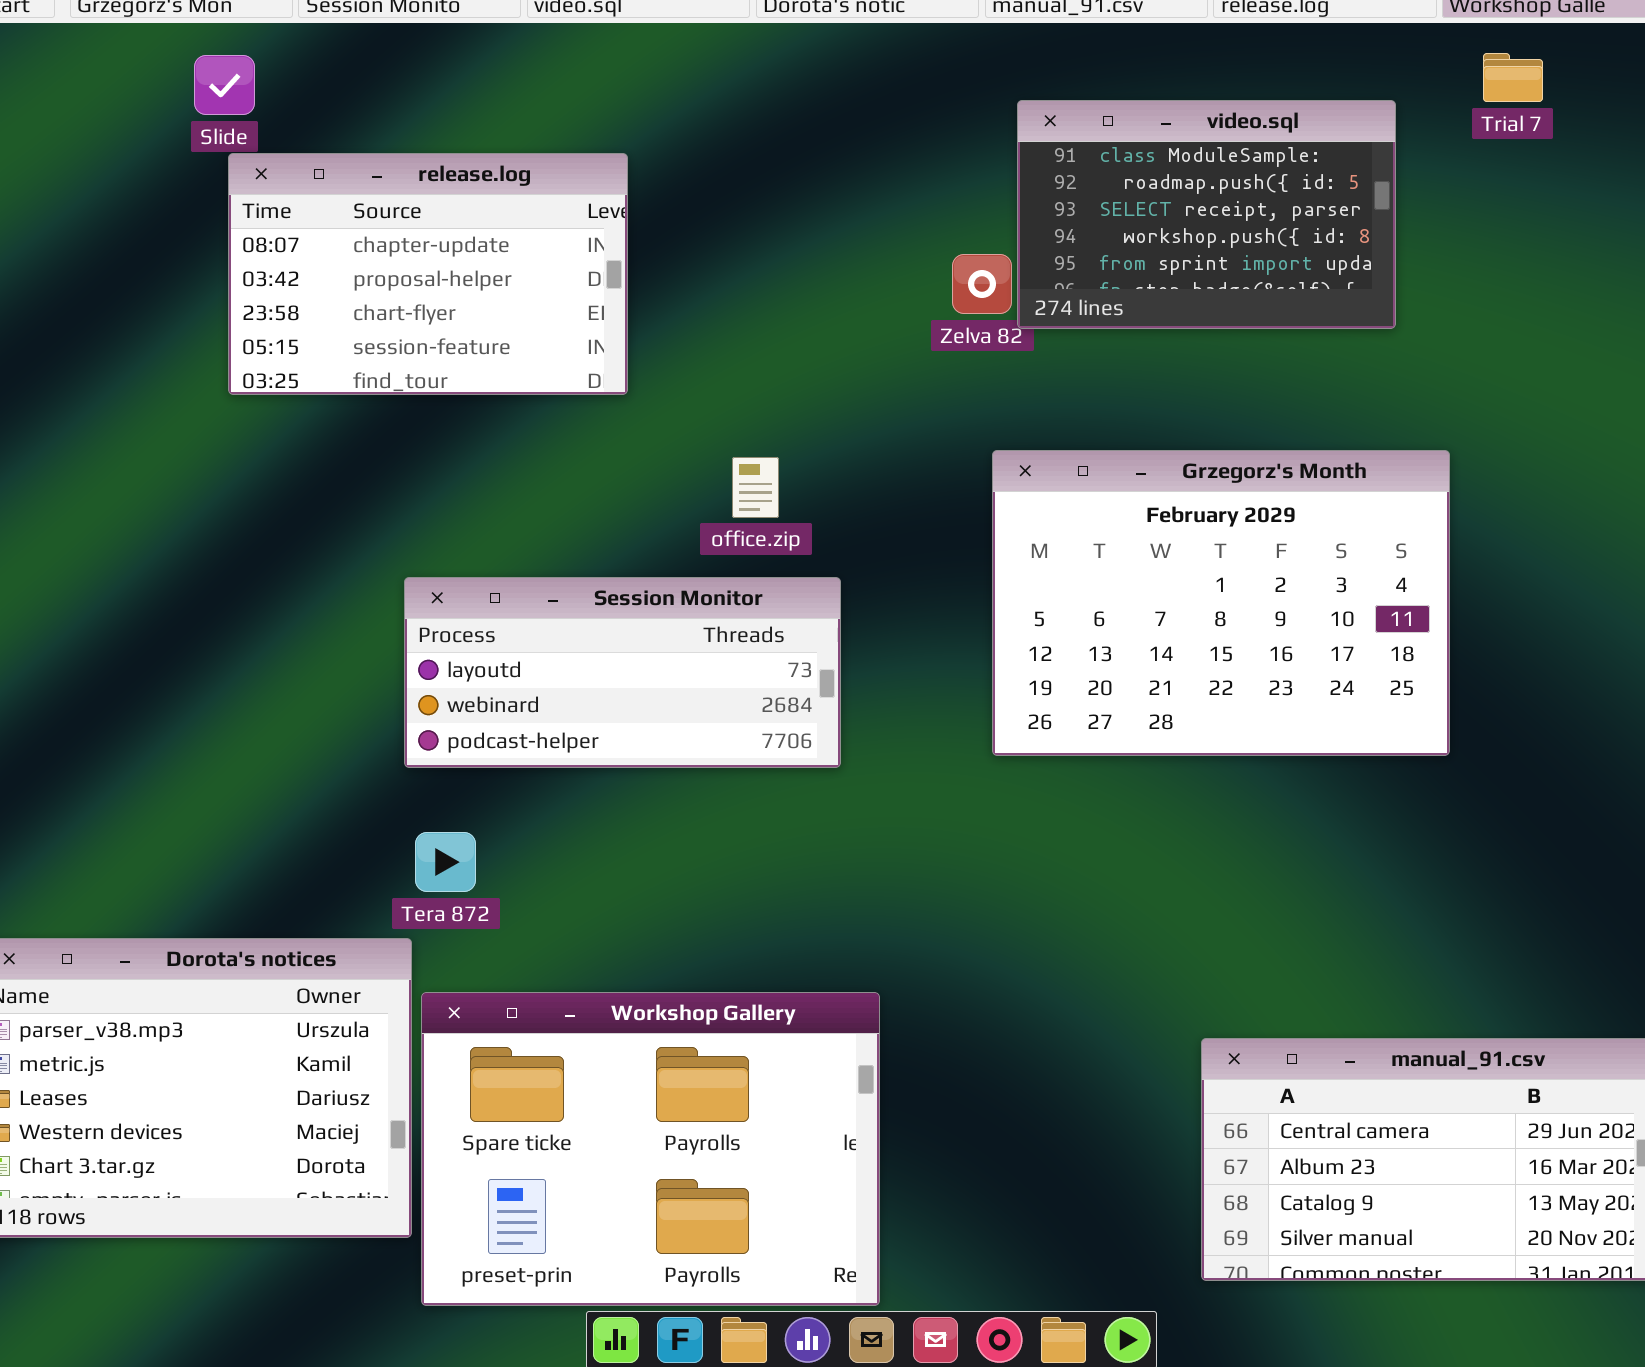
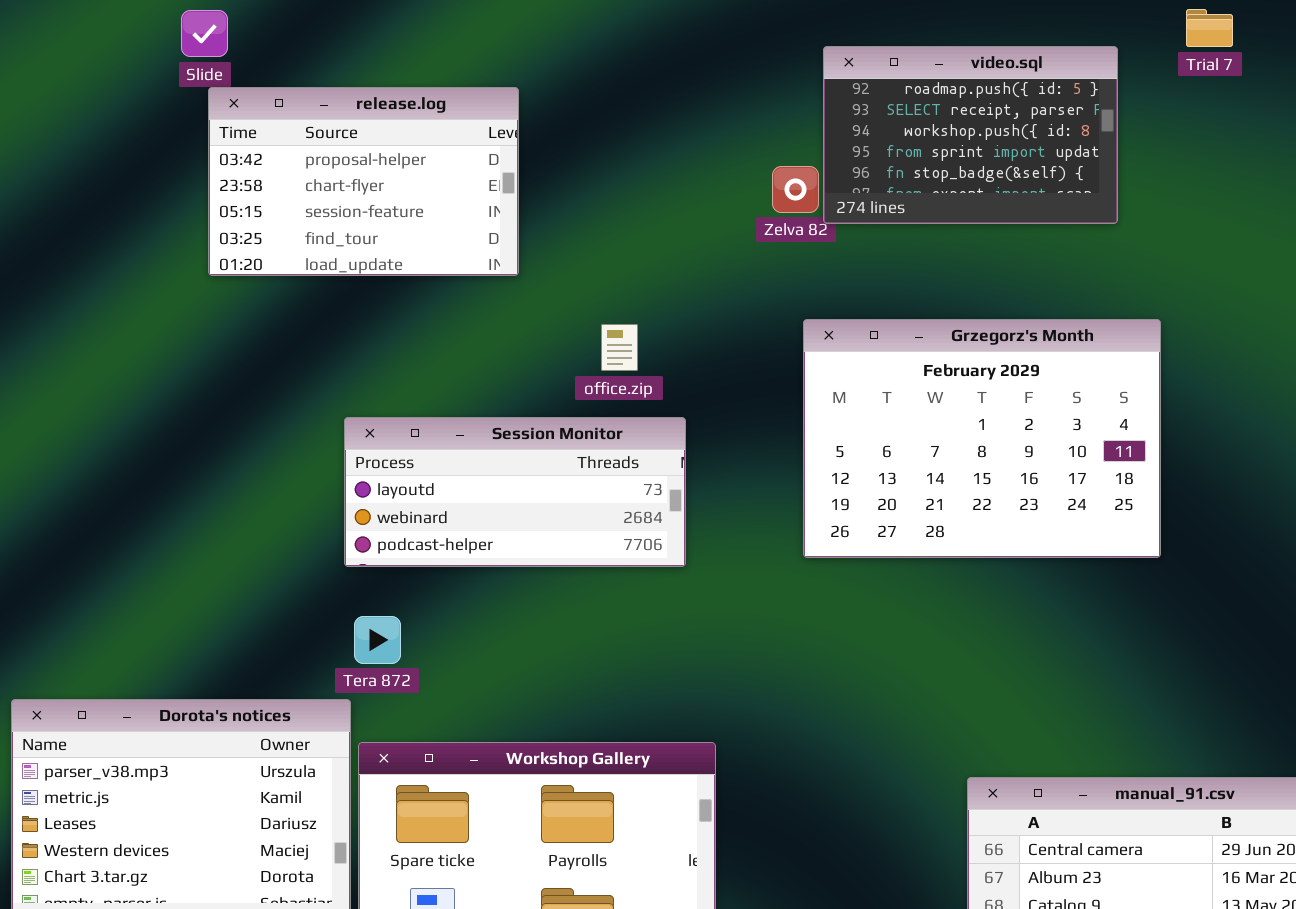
video.sql: [1017,100,1396,329] -> [823,46,1118,224], scrolled down 1 row
release.log: [228,153,628,395] -> [208,87,519,276], scrolled down 1 row

